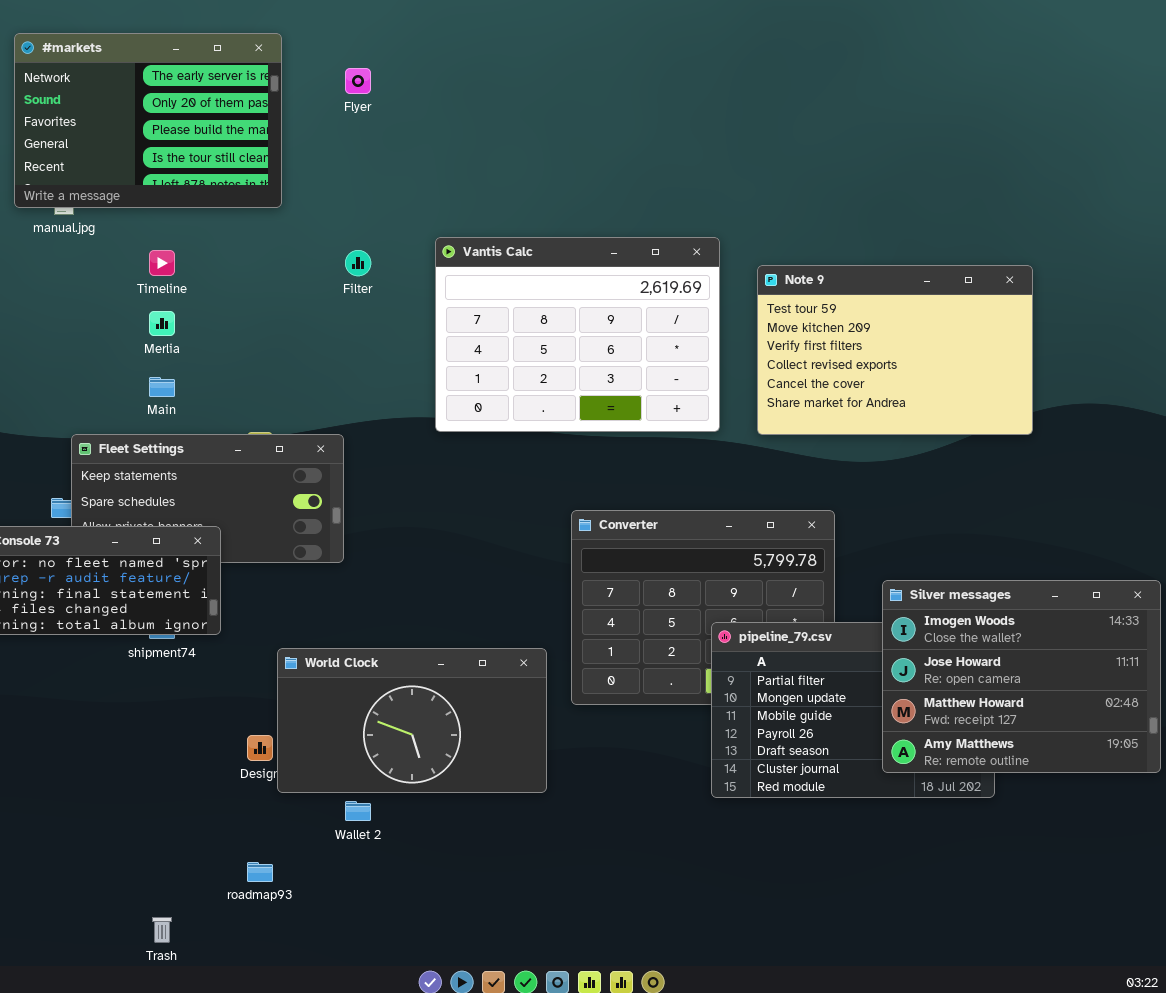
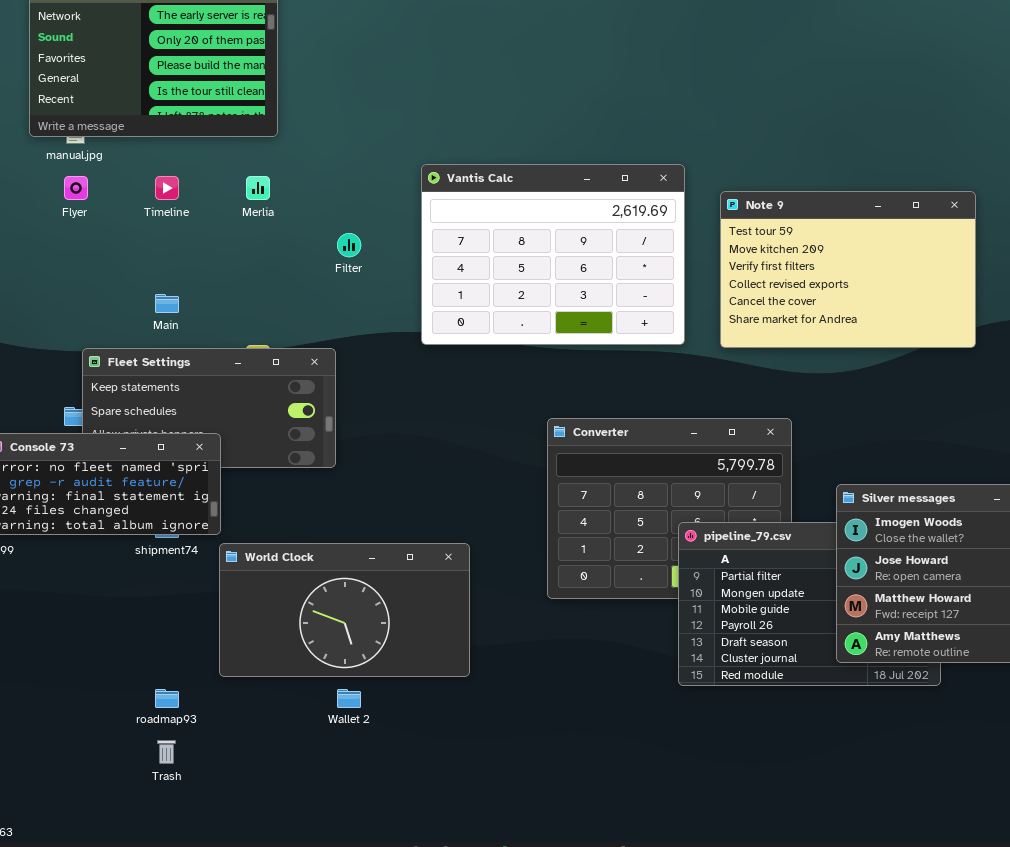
Flyer: [345,68,371,94] -> [64,176,88,200], moved
Filter: [345,250,371,276] -> [337,233,361,257], moved
Merlia: [149,311,175,336] -> [246,176,270,200], moved
World Clock: [277,648,547,793] -> [219,543,470,677], moved
roadmap93: [247,862,273,882] -> [155,689,179,708], moved
Trash: [152,917,172,943] -> [157,740,176,764], moved

